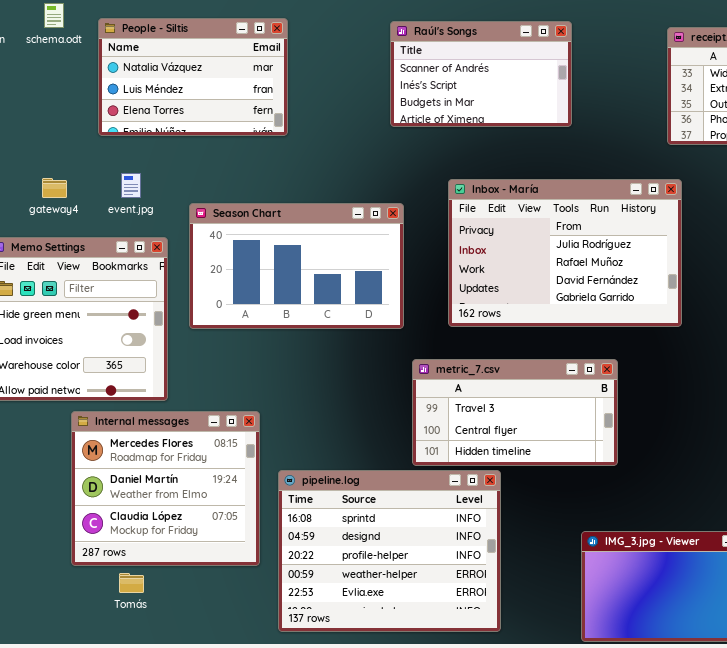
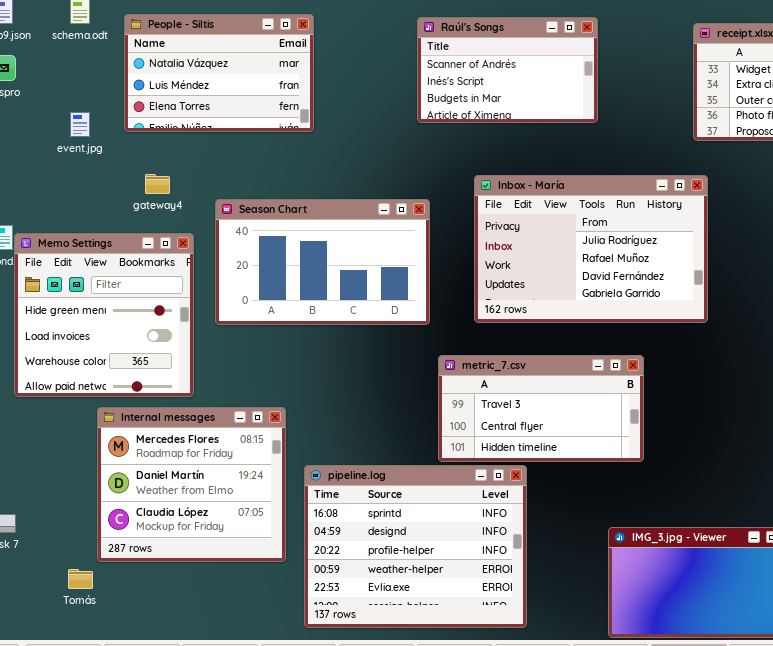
event.jpg: [121,173,141,198] -> [70,112,90,137], moved
gateway4: [42,178,67,198] -> [145,174,170,194], moved
Tomás: [119,573,144,593] -> [68,569,93,589], moved

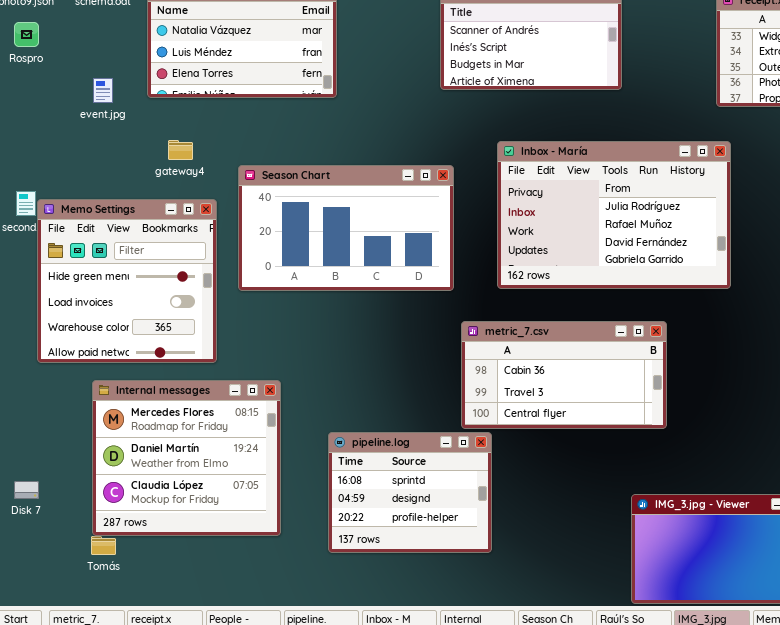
metric_7.csv: [438,355,644,462] -> [461,321,667,429], scrolled up 1 row
Internal messages: [97,407,286,562] -> [92,380,281,536], moved
pipeline.log: [304,465,527,628] -> [328,432,492,553], resized

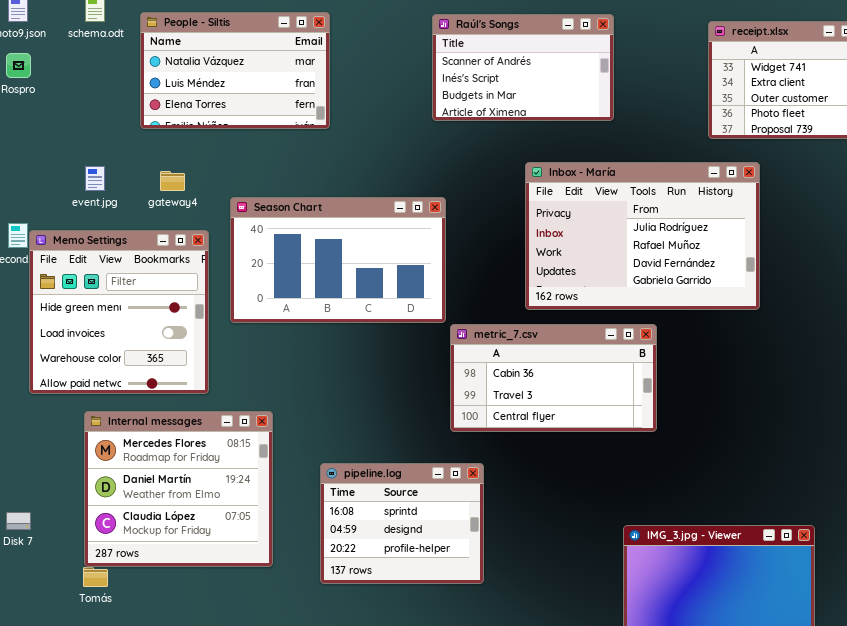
event.jpg: [93,78,113,103] -> [85,166,105,191], moved
Inbox - María: [497,141,731,289] -> [525,162,760,310], moved
metric_7.csv: [461,321,667,429] -> [450,324,657,432], moved

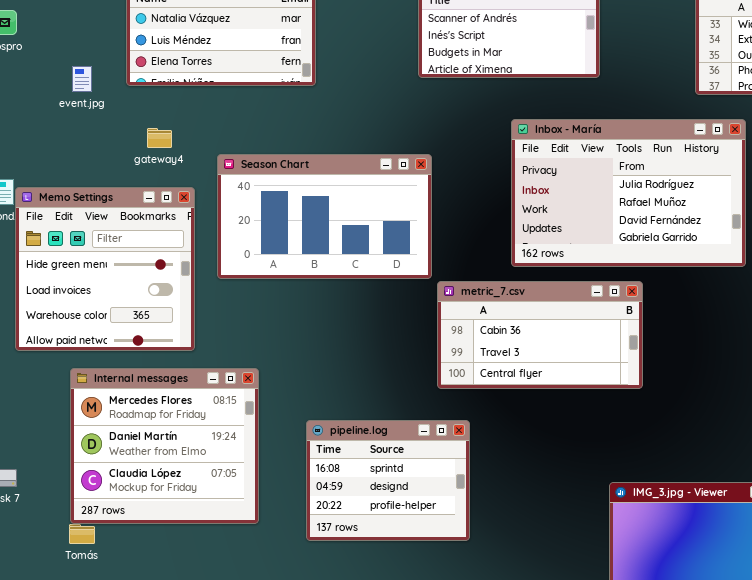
event.jpg: [85,166,105,191] -> [72,66,92,92], moved

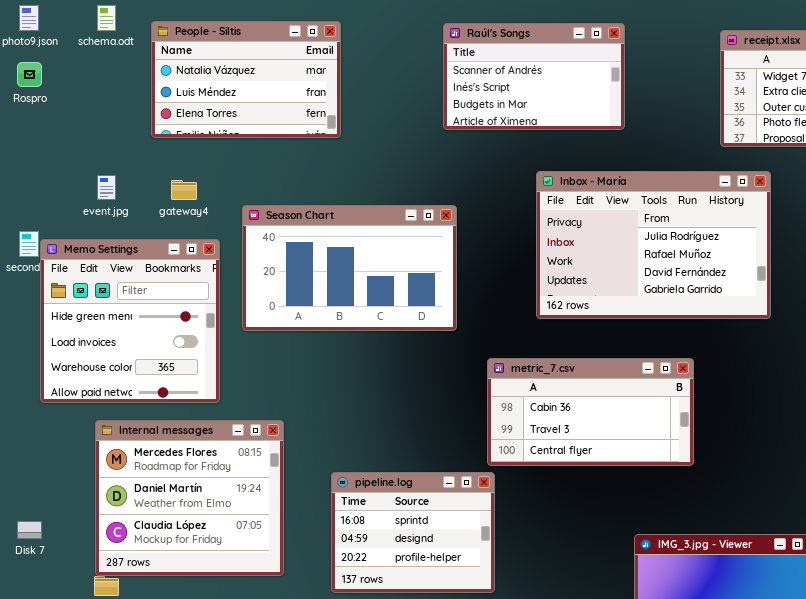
event.jpg: [72,66,92,92] -> [97,175,116,200], moved
metric_7.csv: [437,281,643,389] -> [487,358,694,466], moved

